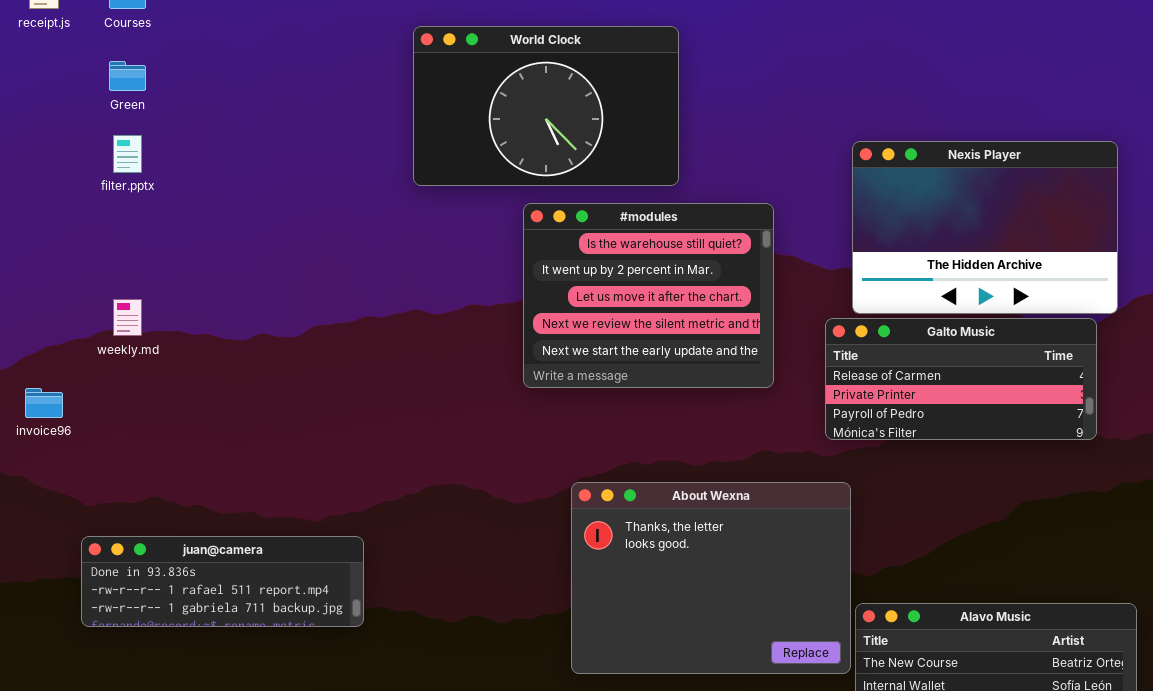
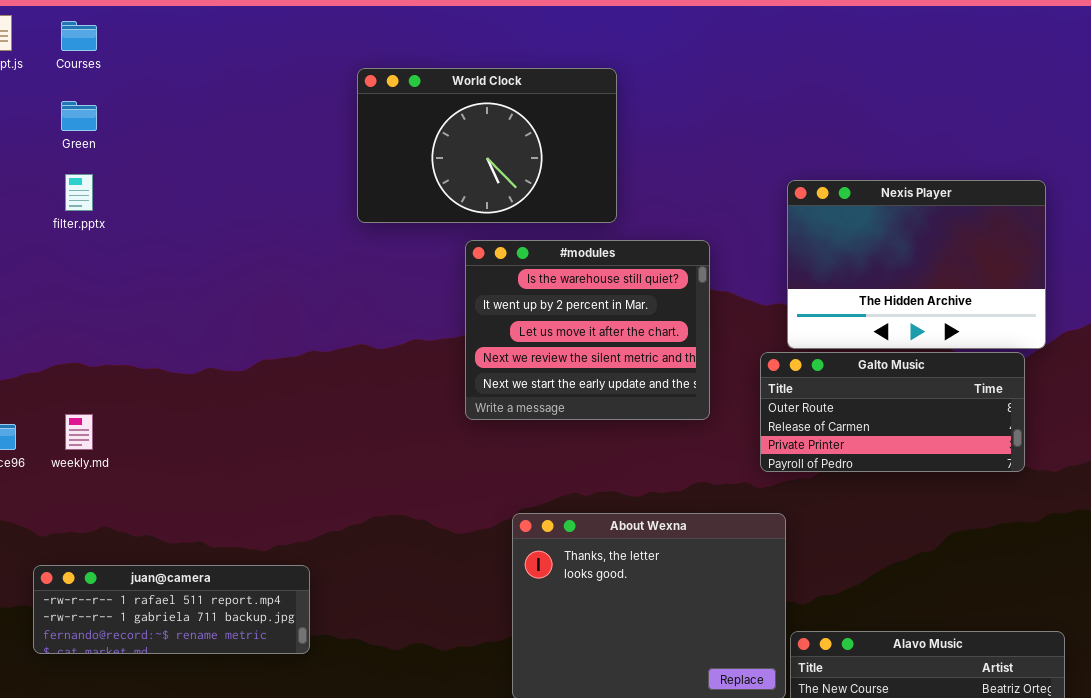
weekly.md: [113,299,142,336] -> [65,414,93,450], moved
Galto Music: [825,318,1097,440] -> [760,352,1025,472], scrolled up 1 row
juan@camera: [81,536,364,627] -> [33,565,310,654], scrolled down 1 row

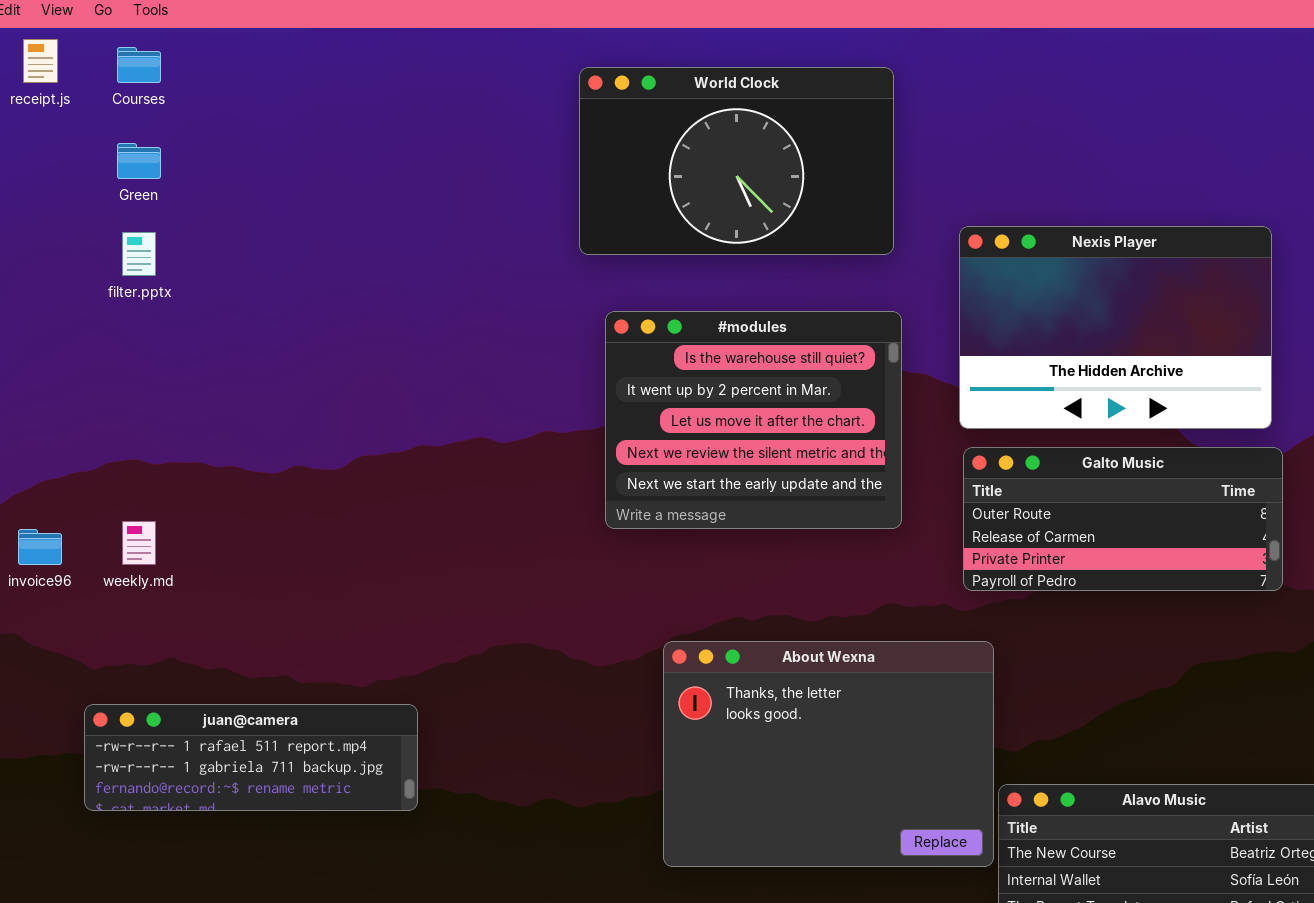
World Clock: [357,68,617,223] -> [579,67,894,255], moved
Nexis Player: [787,180,1046,349] -> [959,226,1272,429], moved

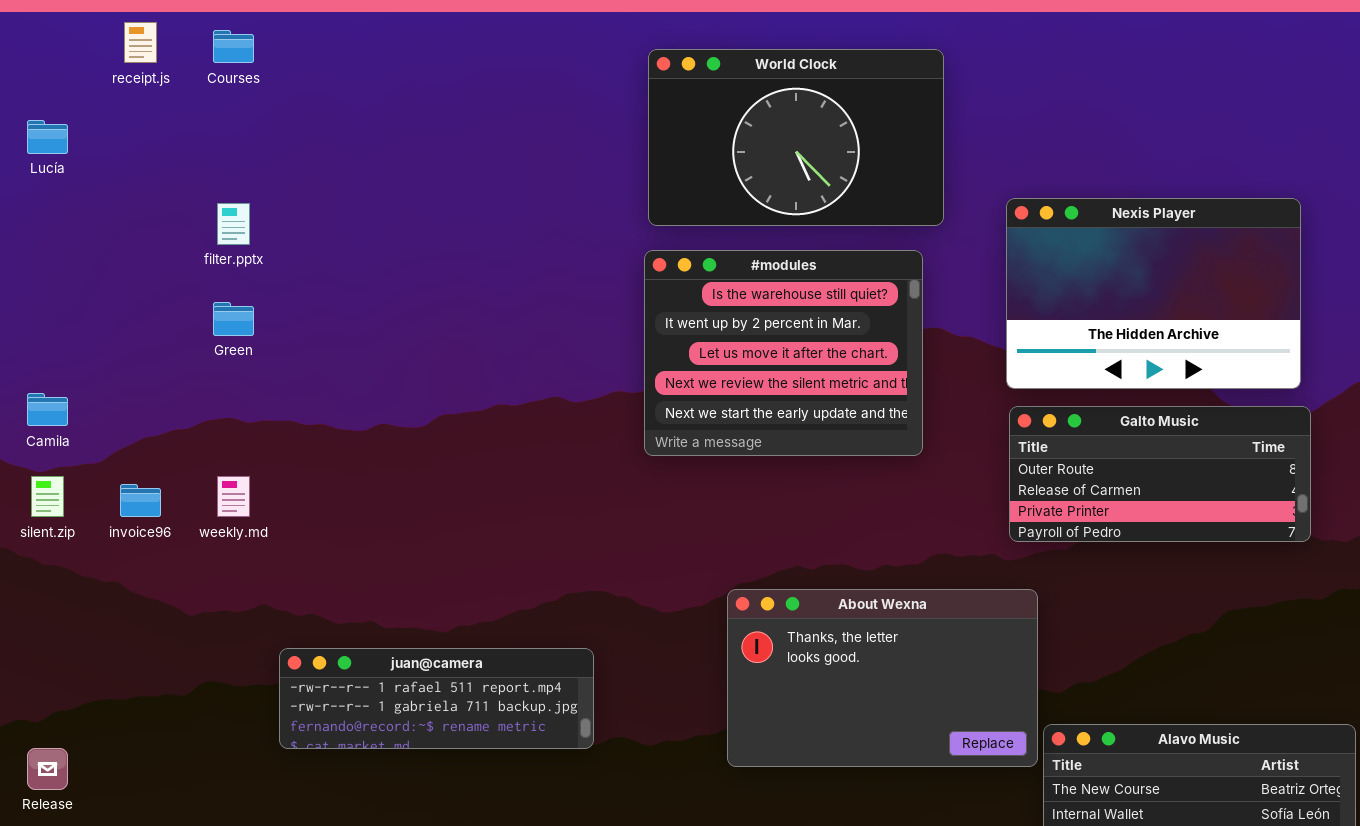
Green: [117,143,161,179] -> [213,302,254,336], moved
#modules: [605,311,902,529] -> [644,250,923,456], moved
About Wexna: [663,641,994,867] -> [727,589,1038,767], resized
juan@camera: [84,704,418,811] -> [279,648,594,749], moved

